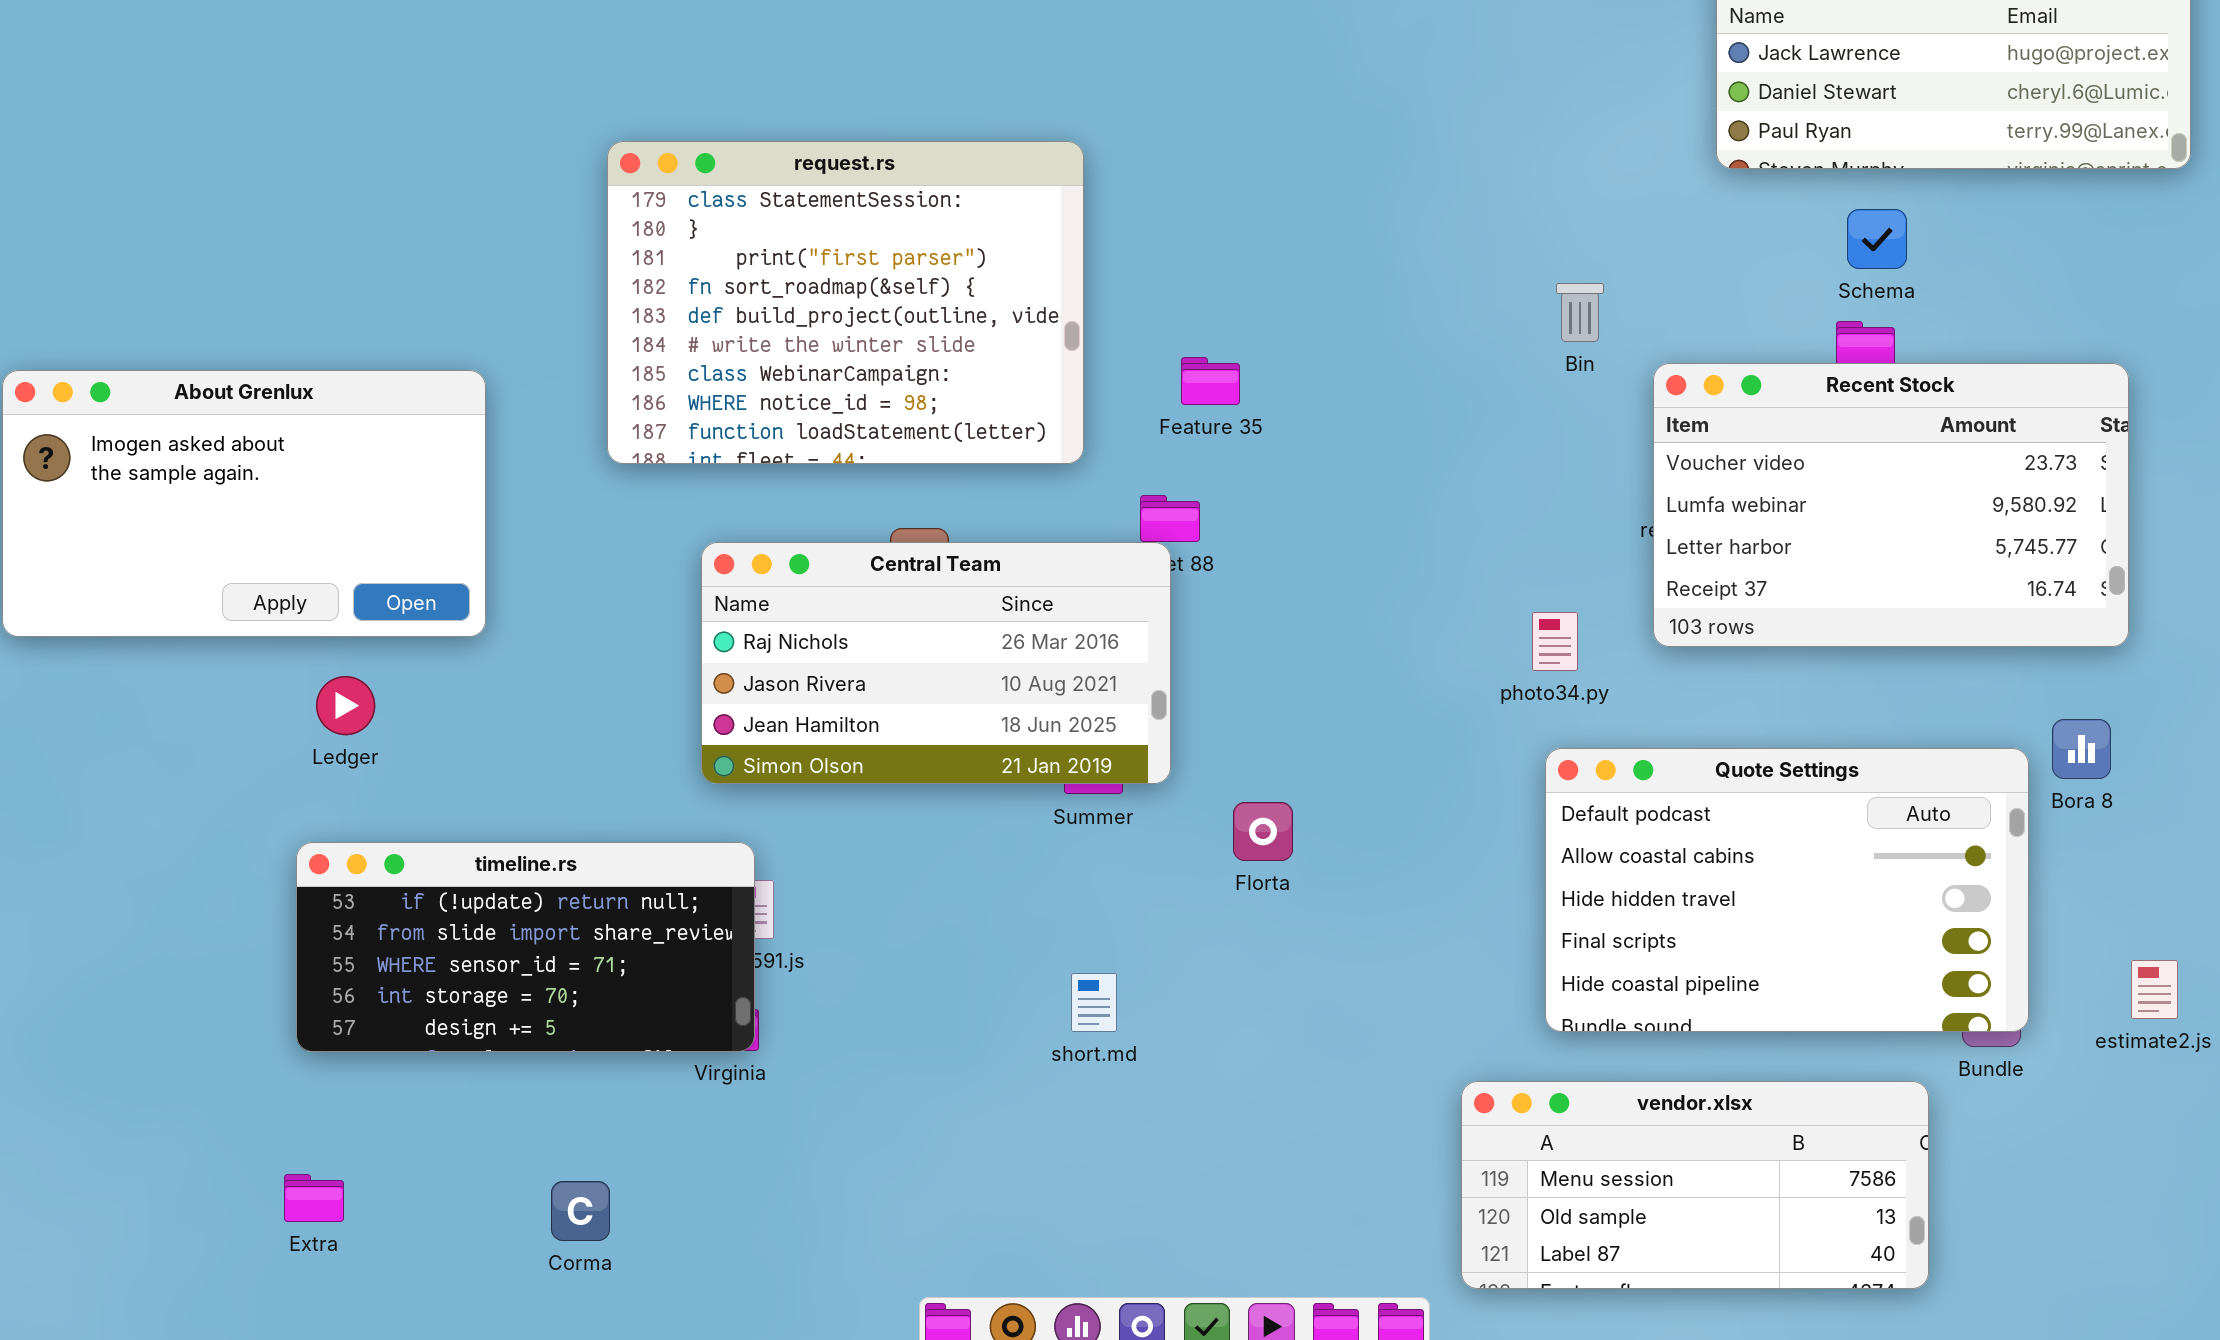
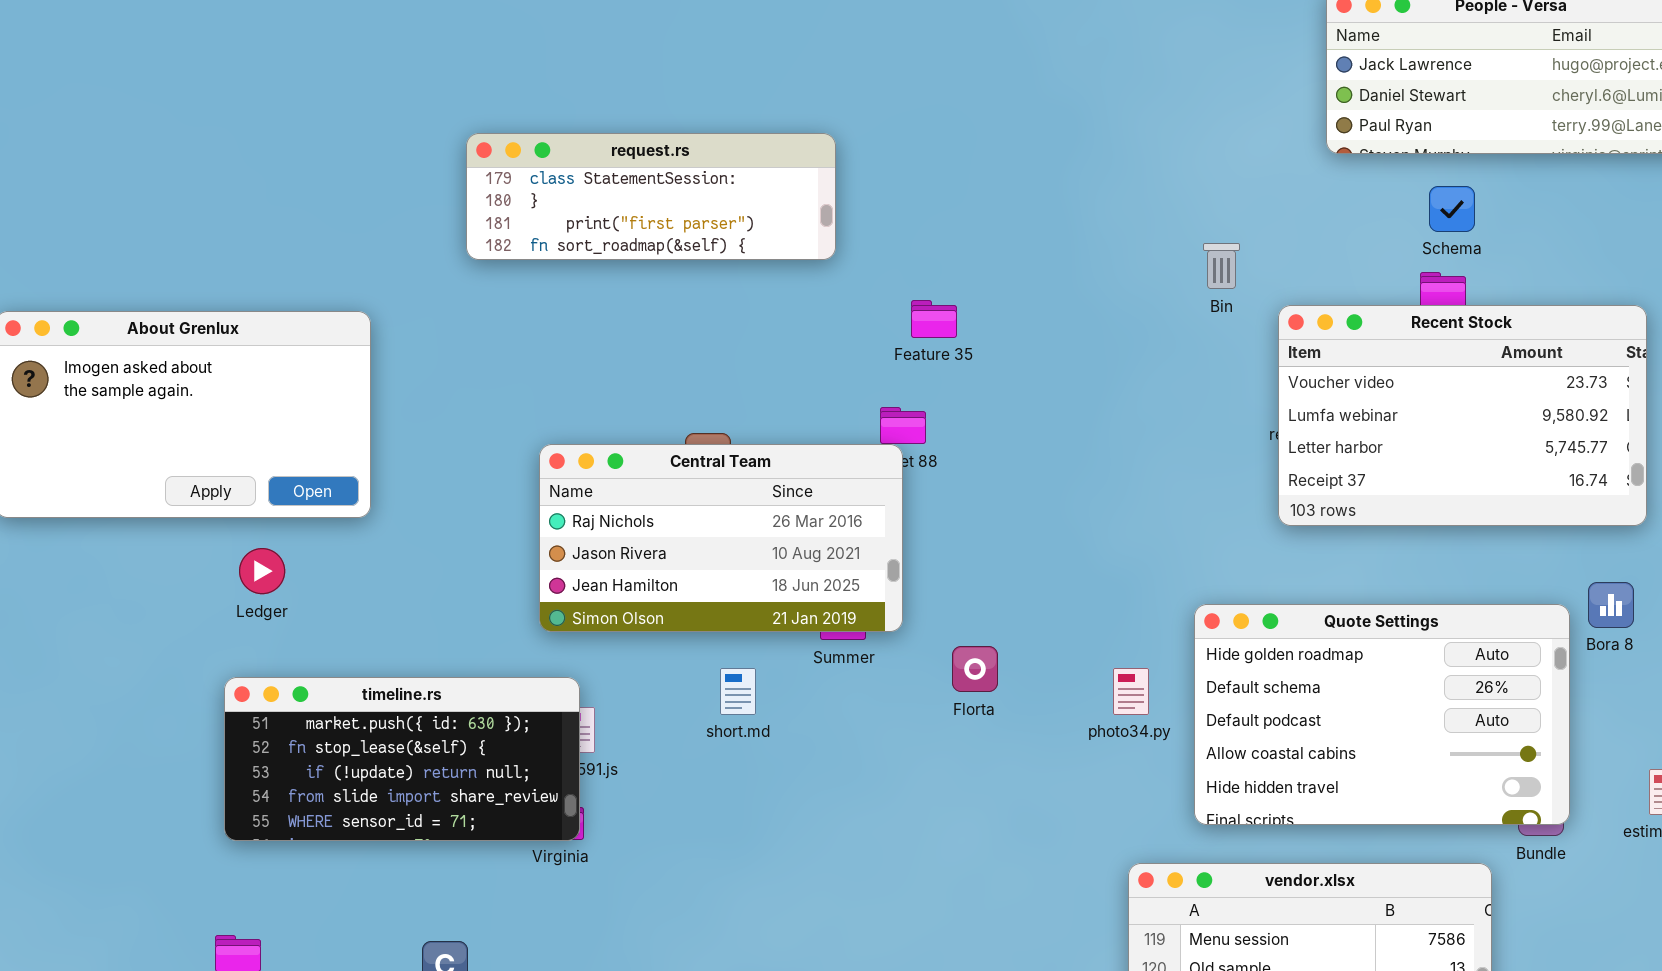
request.rs: [607,141,1084,464] -> [466,133,836,260], resized
photo34.py: [1532,612,1578,671] -> [1113,668,1149,715], moved
Quote Settings: [1545,748,2029,1032] -> [1194,604,1570,825], scrolled up 2 rows
timeline.rs: [296,842,755,1052] -> [224,677,580,841], scrolled up 2 rows
short.md: [1071,973,1117,1032] -> [720,668,756,715], moved

